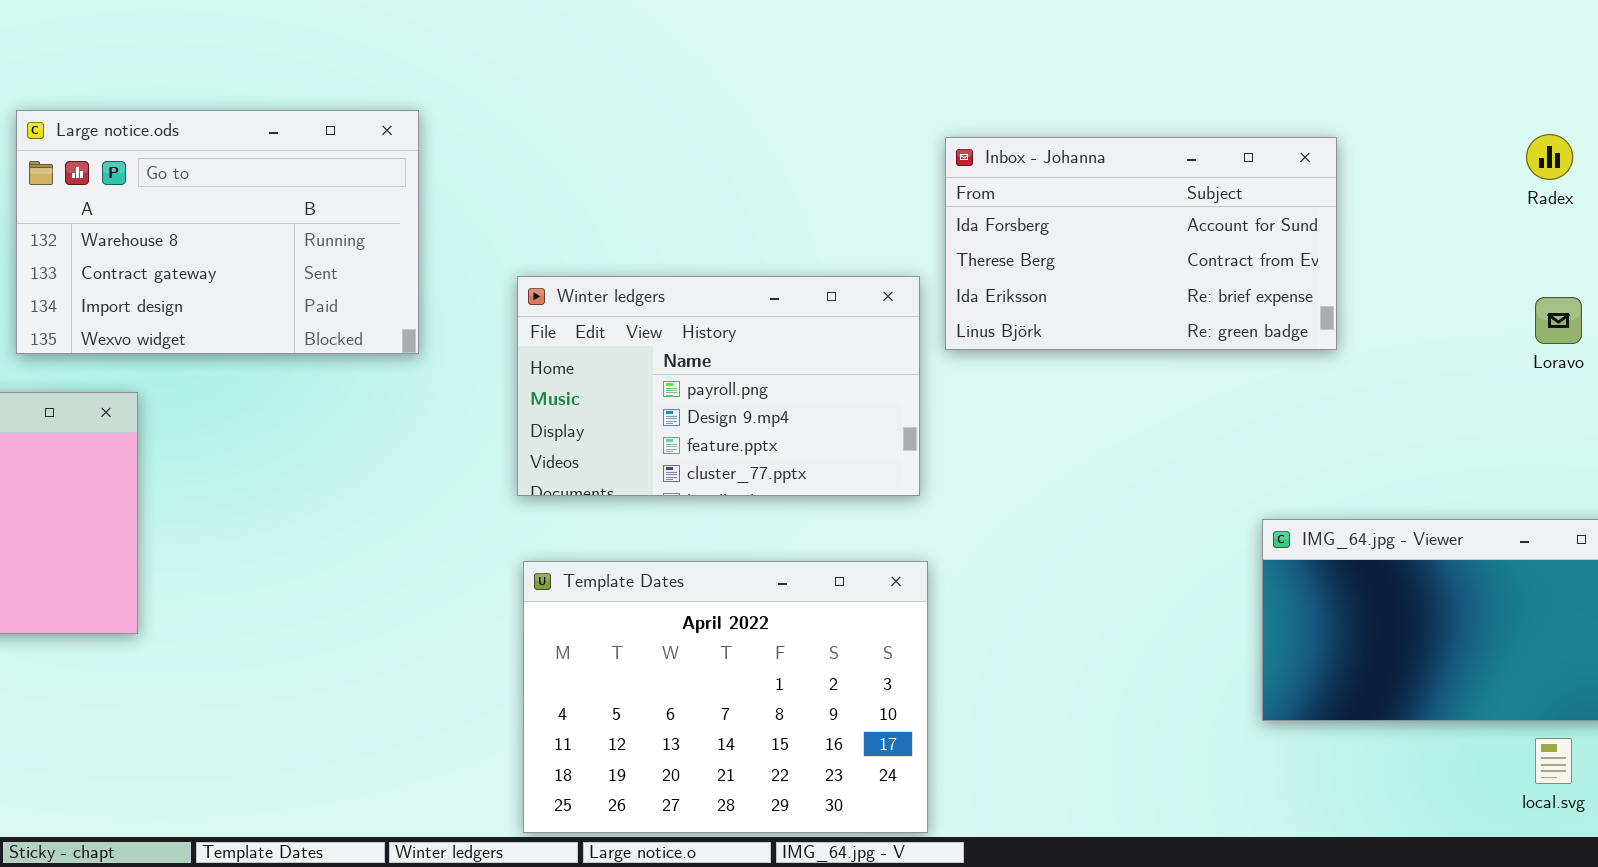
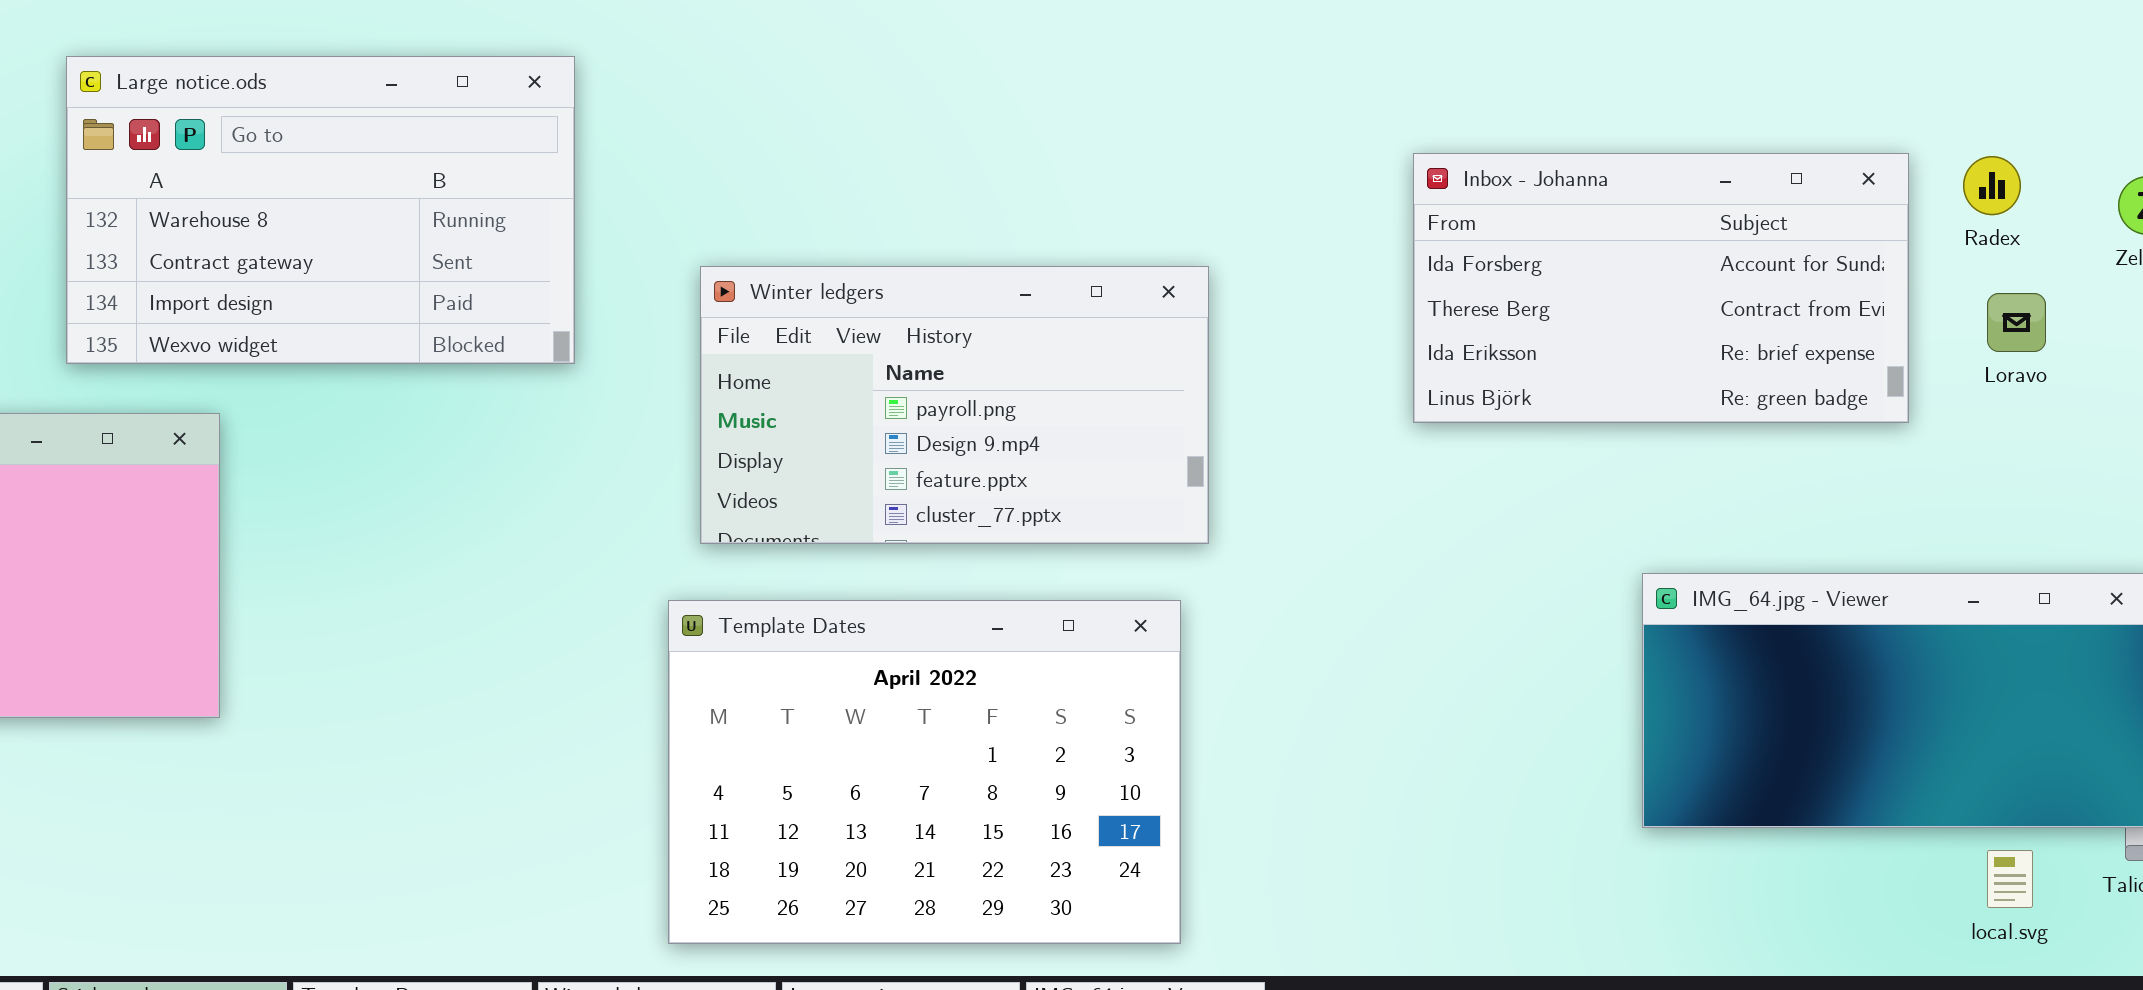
Radex: [1526,134,1573,180] -> [1963,156,2021,215], moved
Inbox - Johanna: [945,137,1337,350] -> [1413,153,1909,423], moved
Template Dates: [523,561,928,833] -> [668,600,1181,944], moved

